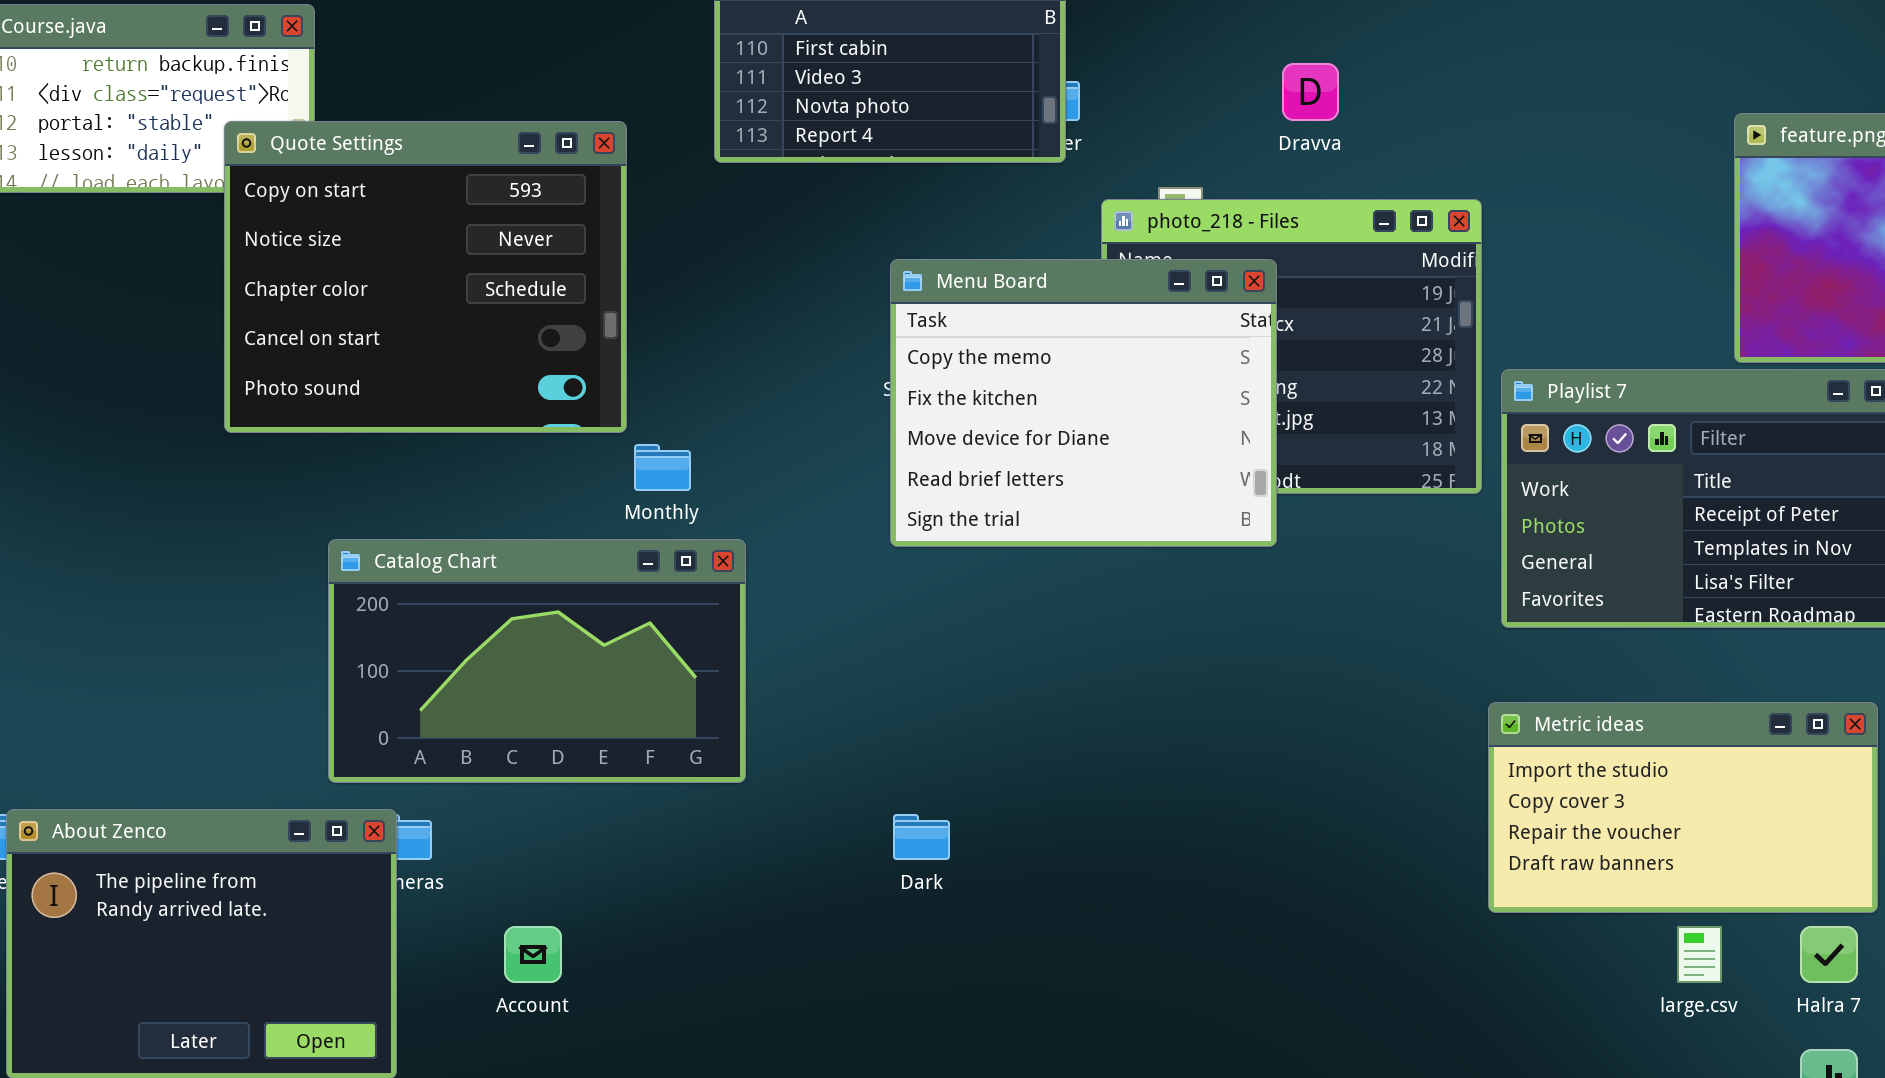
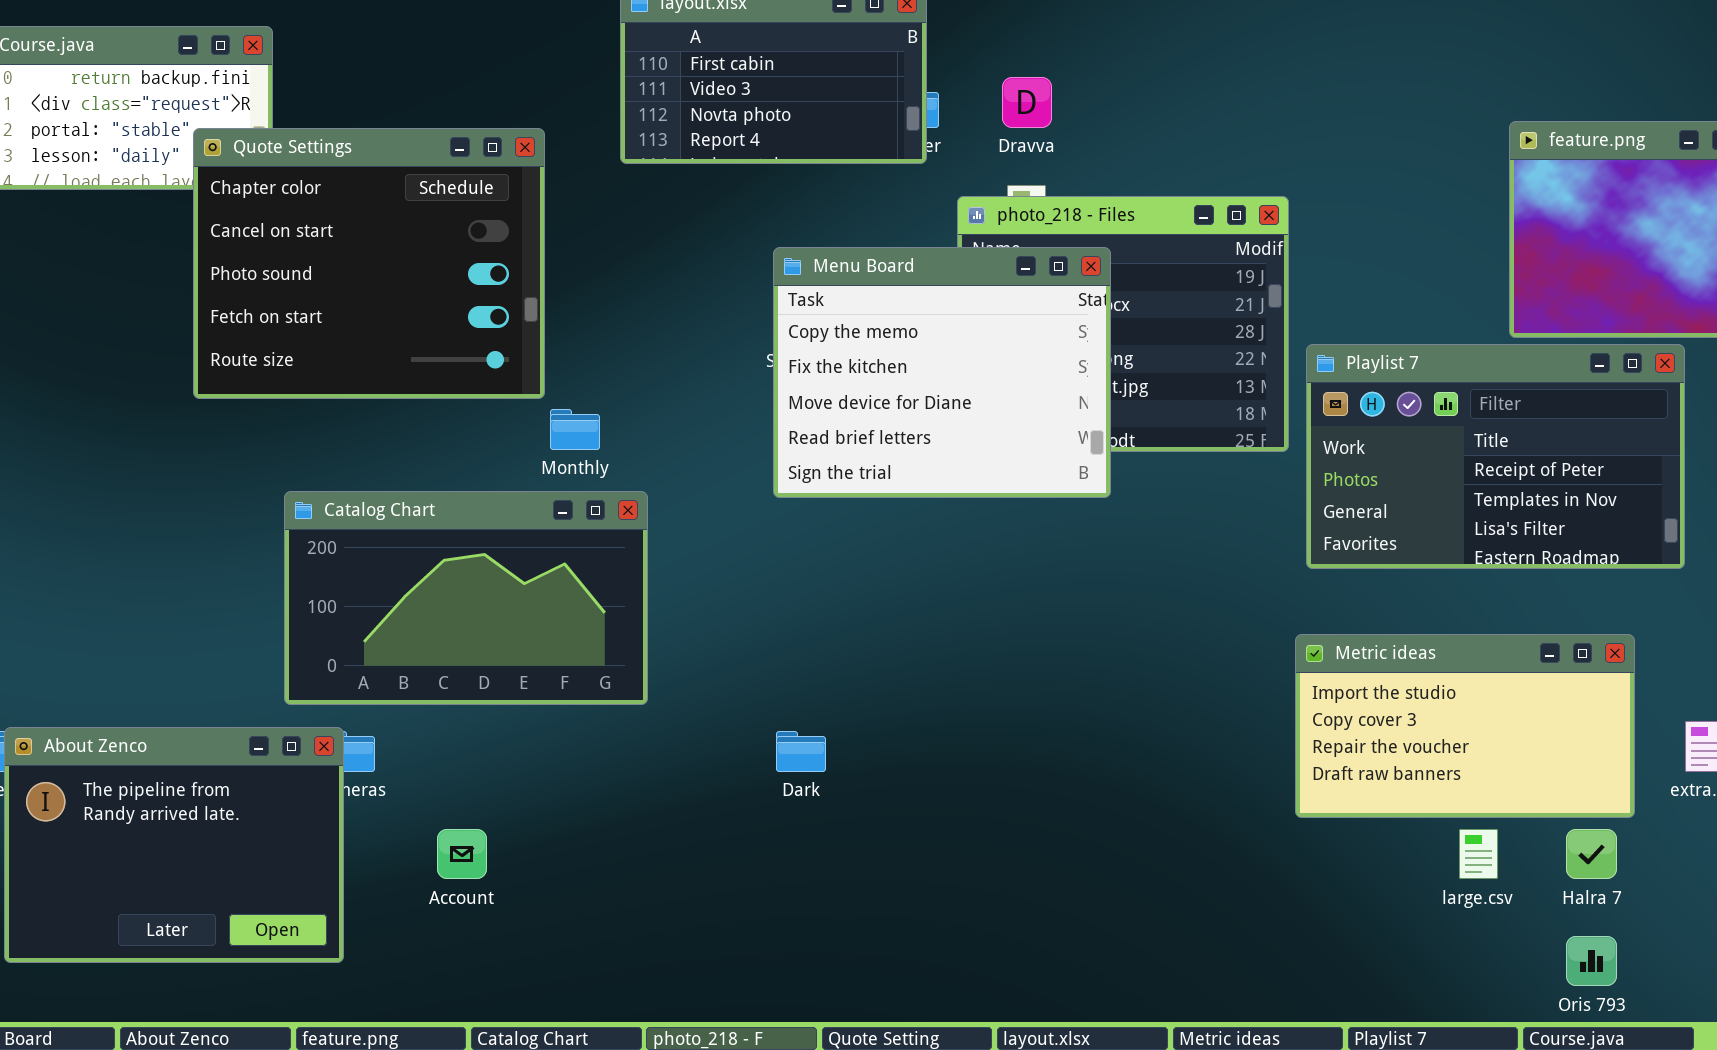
Dravva: [1282,63,1339,121] -> [1002,77,1052,128], moved
Quote Settings: [224,121,627,433] -> [193,128,545,399], scrolled down 2 rows

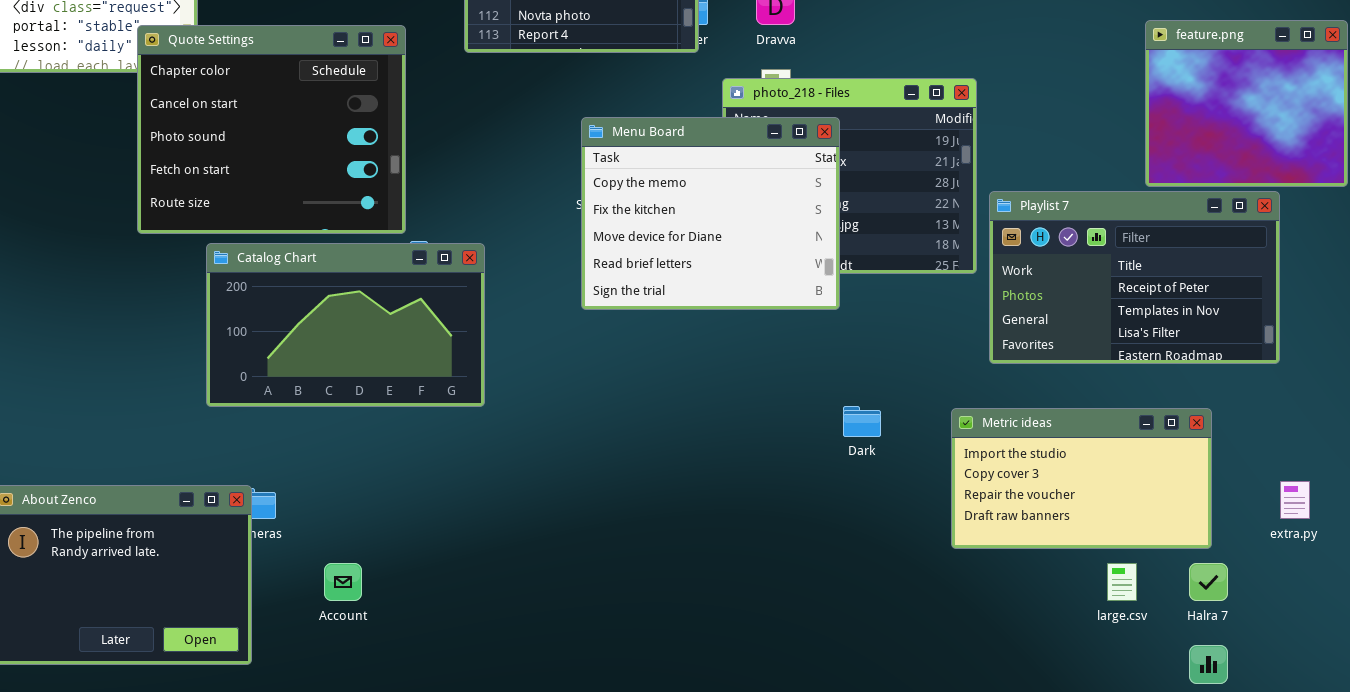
Catalog Chart: [284,491,648,705] -> [206,243,485,407], moved
Metric ideas: [1295,634,1635,818] -> [951,408,1212,549], moved
Dark: [776,731,826,772] -> [843,406,881,437], moved

